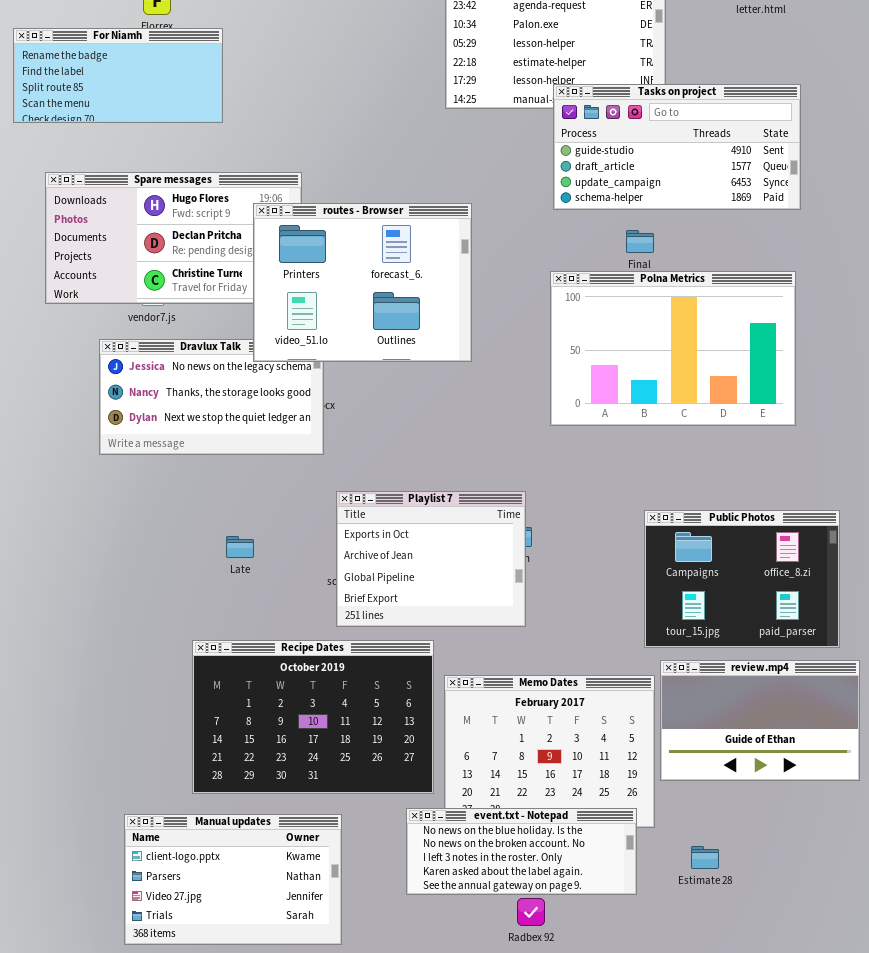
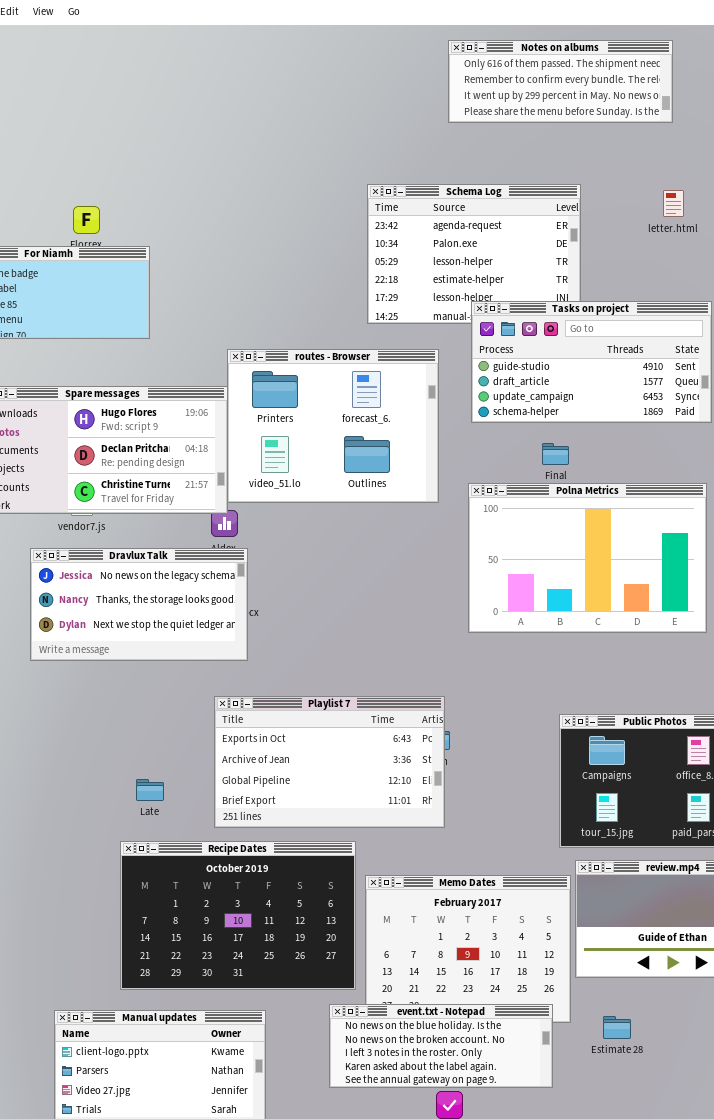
routes - Browser: [253,203,472,362] -> [227,349,439,503], moved
Playlist 7: [336,491,526,627] -> [214,696,445,828], resized
Late: [226,536,254,558] -> [136,779,164,801], moved
Estimate 28: [691,846,719,869] -> [603,1016,631,1039], moved

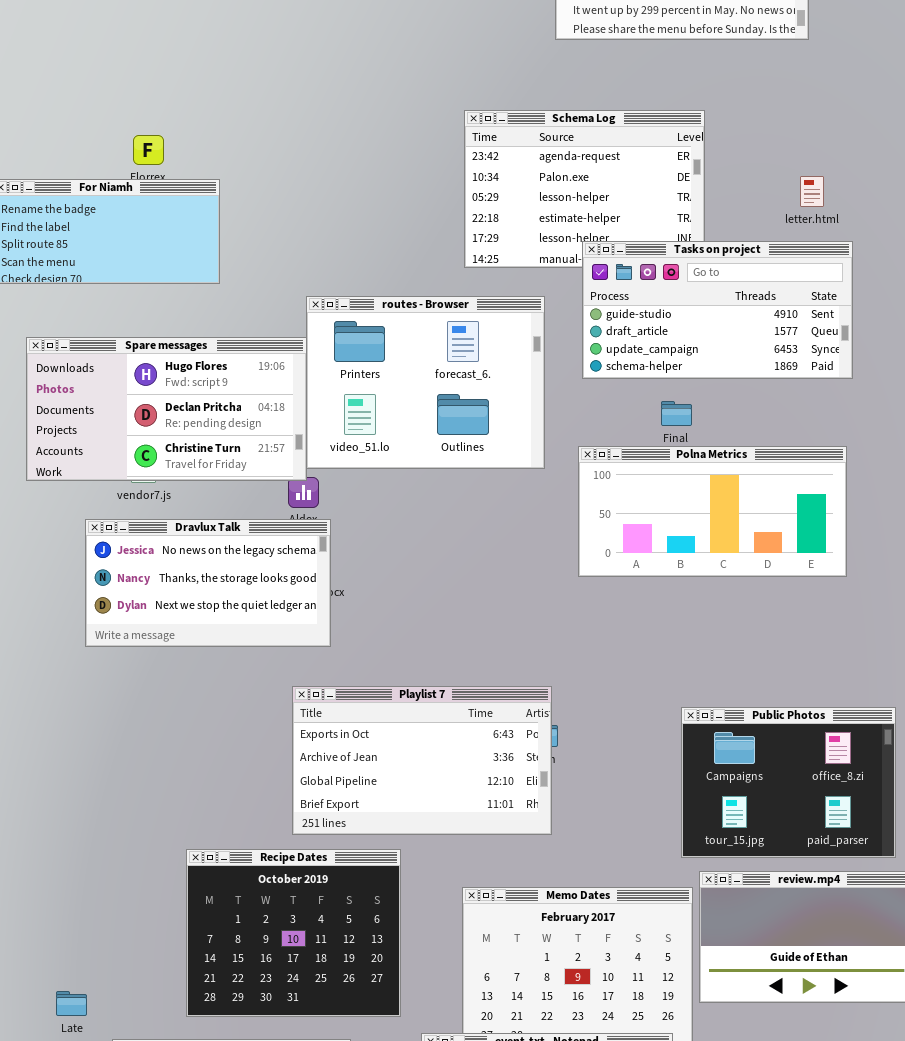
letter.html: [663,190,684,217] -> [800,176,824,207], moved
Polna Metrics: [468,483,707,633] -> [578,446,847,577], resized
Late: [136,779,164,801] -> [56,991,87,1016], moved
Recipe Dates: [120,841,356,990] -> [186,849,401,1017], resized

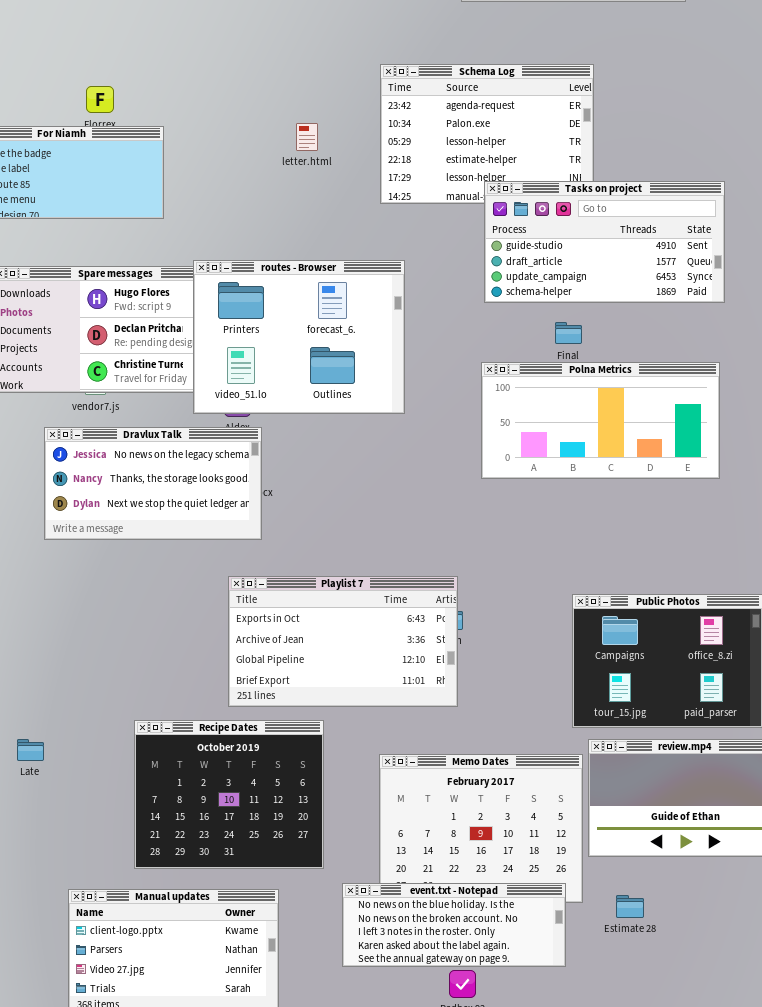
letter.html: [800,176,824,207] -> [296,123,318,151], moved
routes - Browser: [306,296,545,469] -> [193,260,405,414], moved
Late: [56,991,87,1016] -> [17,739,44,761], moved

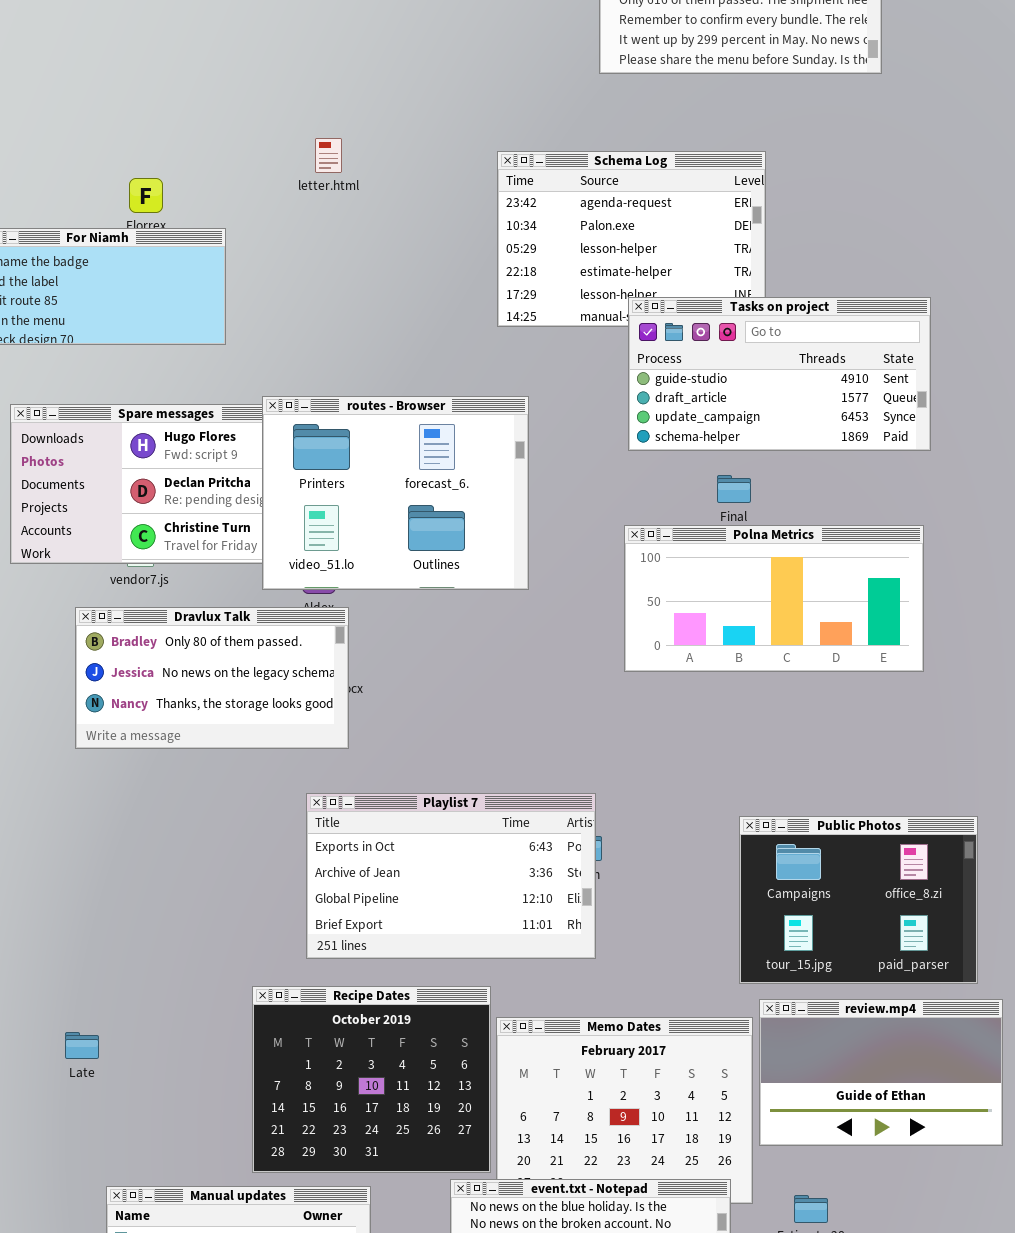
letter.html: [296,123,318,151] -> [315,138,342,173], moved
Dravlux Talk: [44,427,262,540] -> [75,607,349,749], scrolled up 1 row
Recipe Dates: [134,720,324,869] -> [252,986,491,1173], moved
Late: [17,739,44,761] -> [65,1032,99,1059], moved

